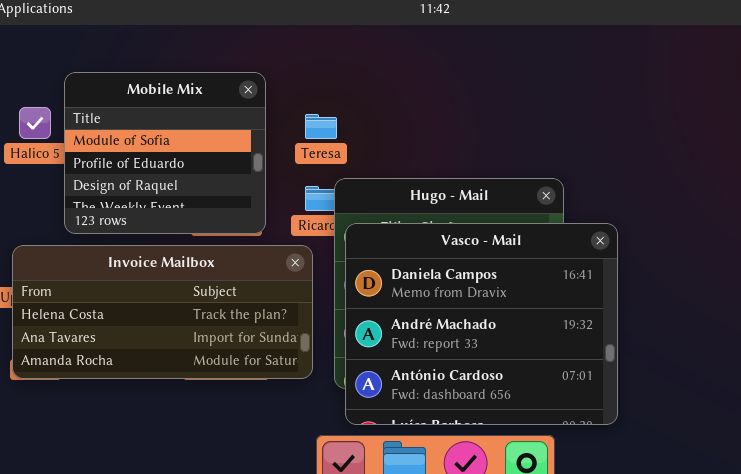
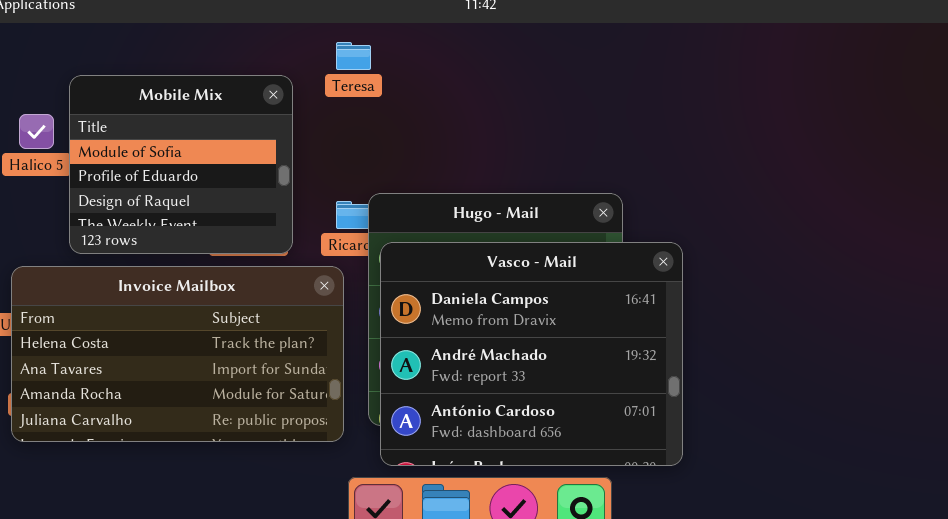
Teresa: [305,114,337,139] -> [336,42,371,70], moved
Invoice Mailbox: [12,245,313,379] -> [11,266,344,442], resized

